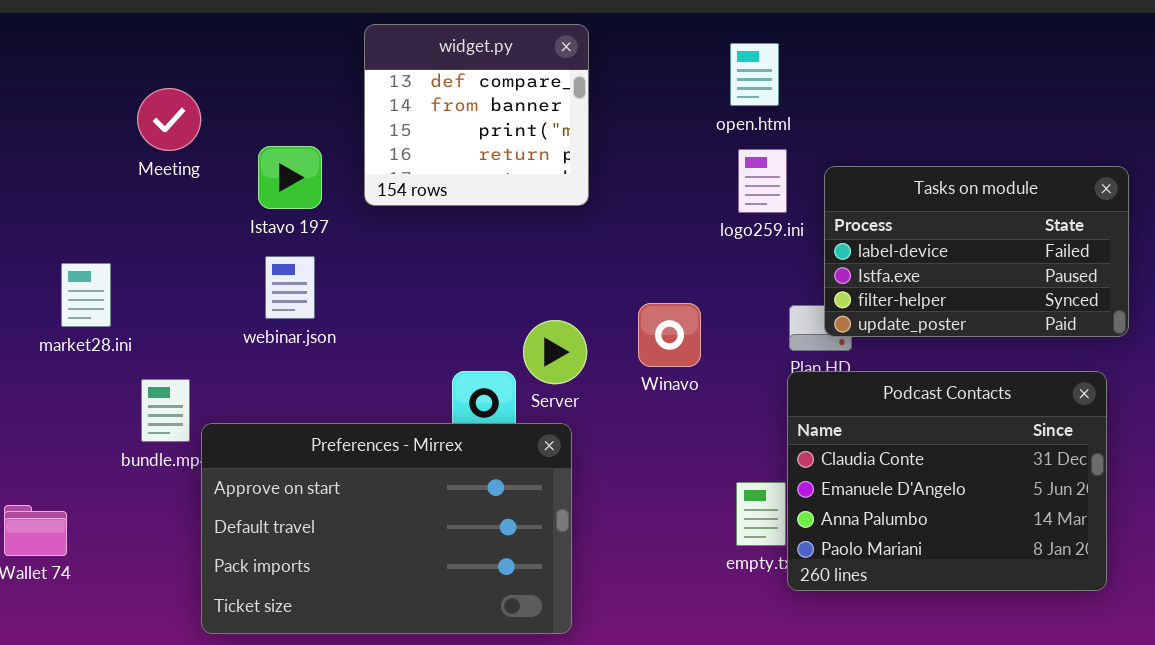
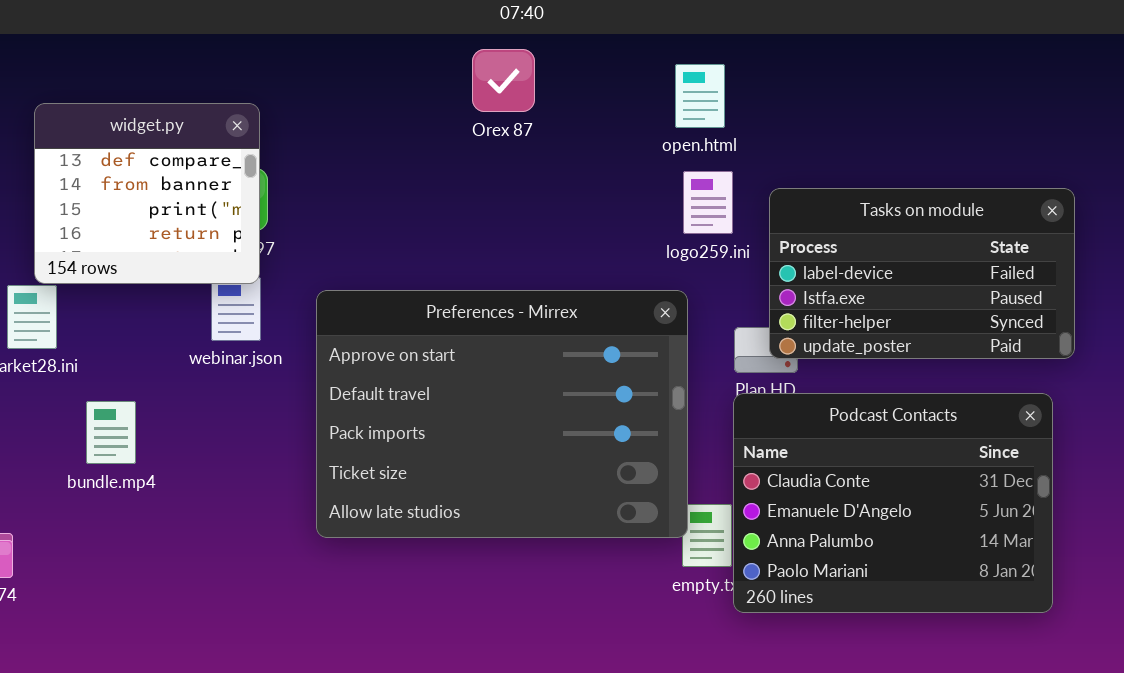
widget.py: [364,24,589,206] -> [34,103,260,284], moved
Preferences - Mirrex: [201,423,572,634] -> [316,290,688,538], moved, resized

